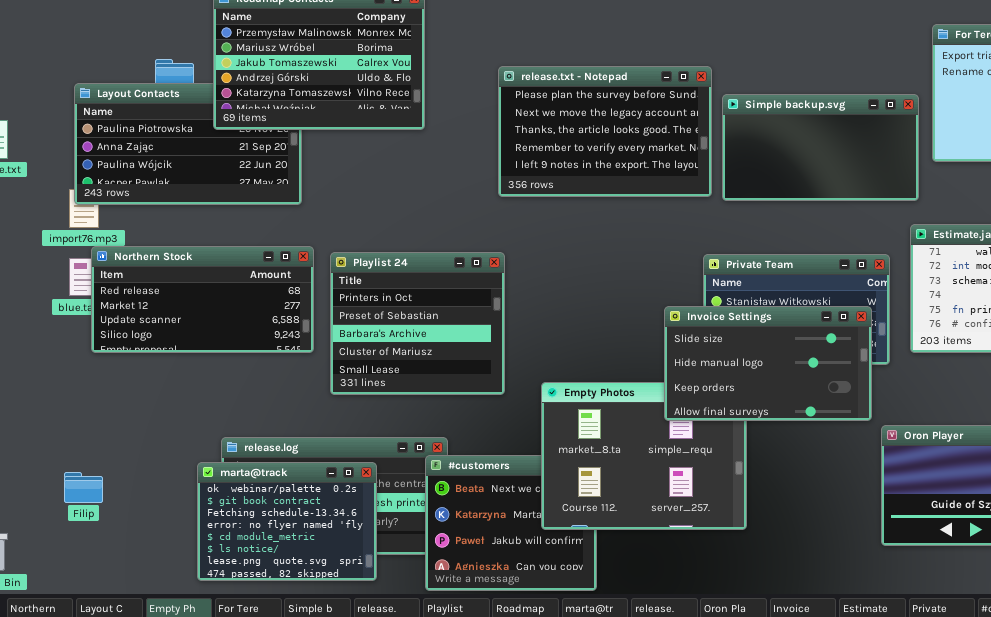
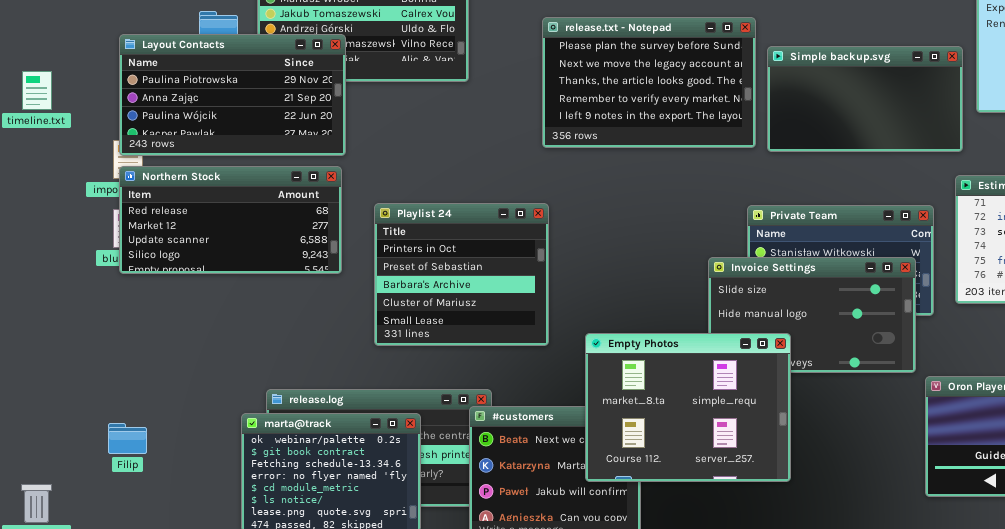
Layout Contacts: [74,83,302,205] -> [119,34,346,156], raised
Northern Stock: [91,246,314,353] -> [119,166,342,274], moved
Empty Photos: [541,382,747,530] -> [585,333,791,482], raised

